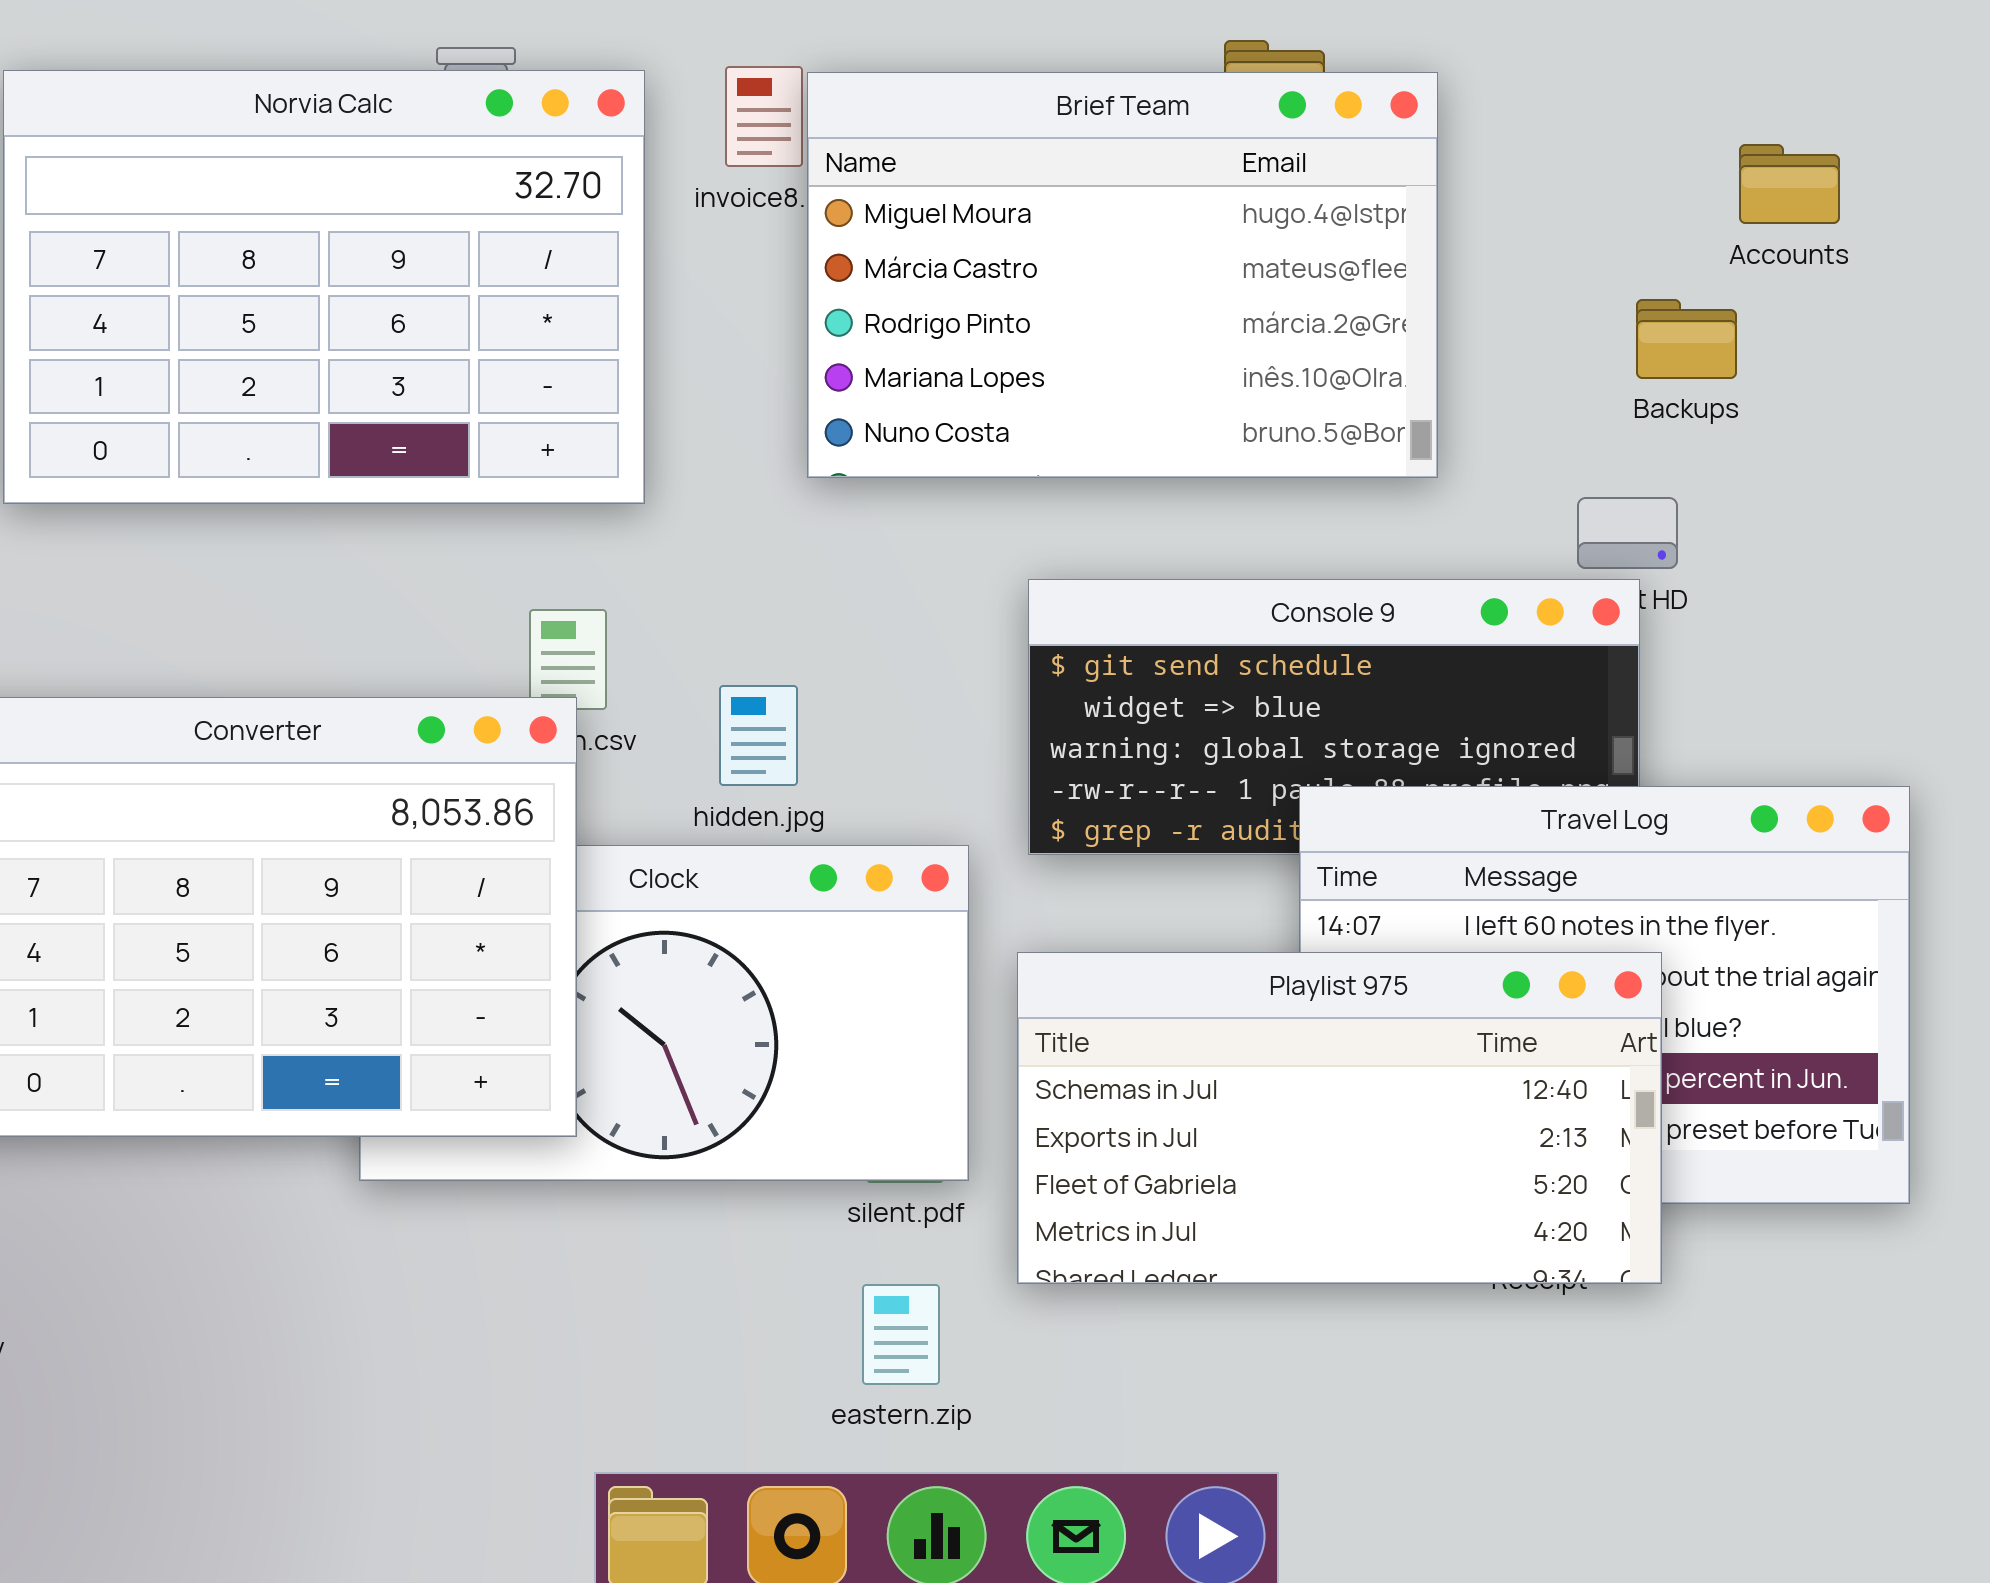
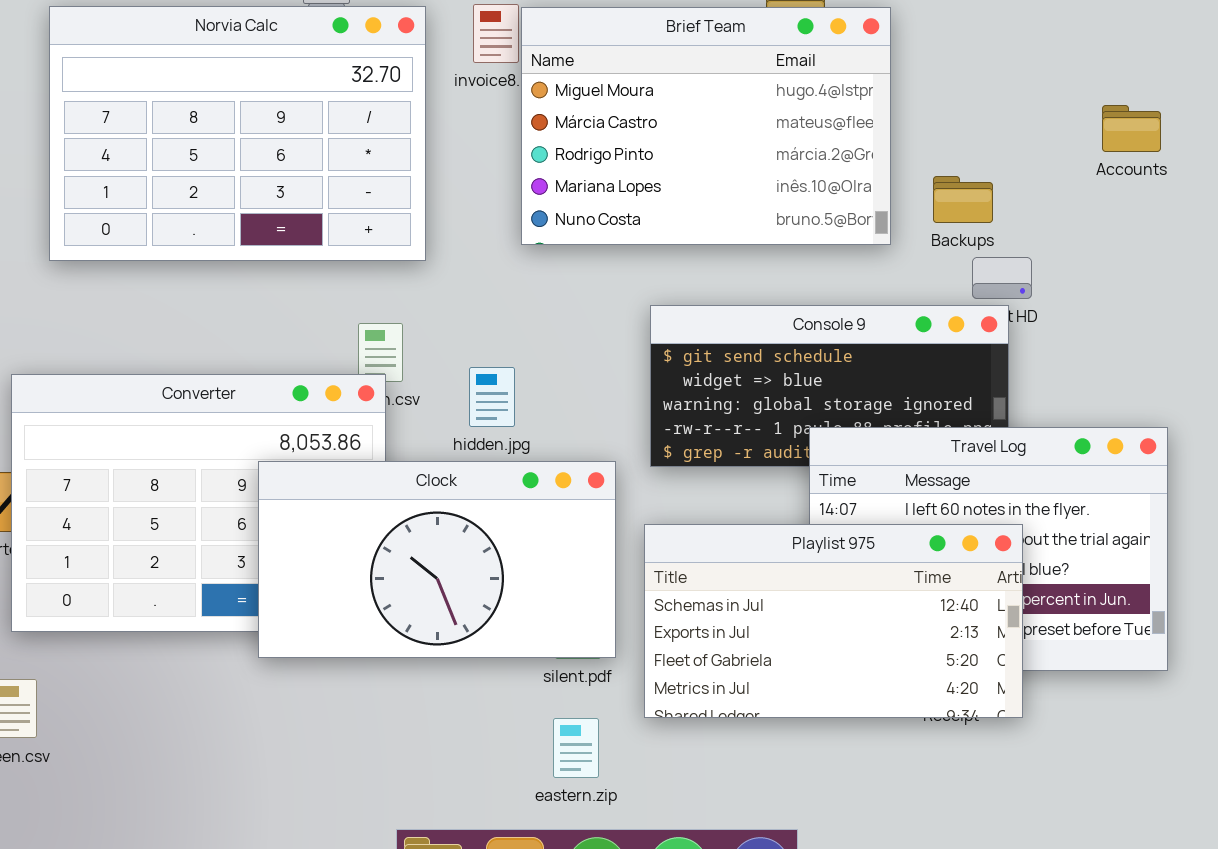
Accounts: [1739,144,1840,224] -> [1102,105,1161,152], moved
Backups: [1636,299,1737,379] -> [933,176,993,223], moved
Clock: [359,845,969,1181] -> [258,461,616,658], raised

